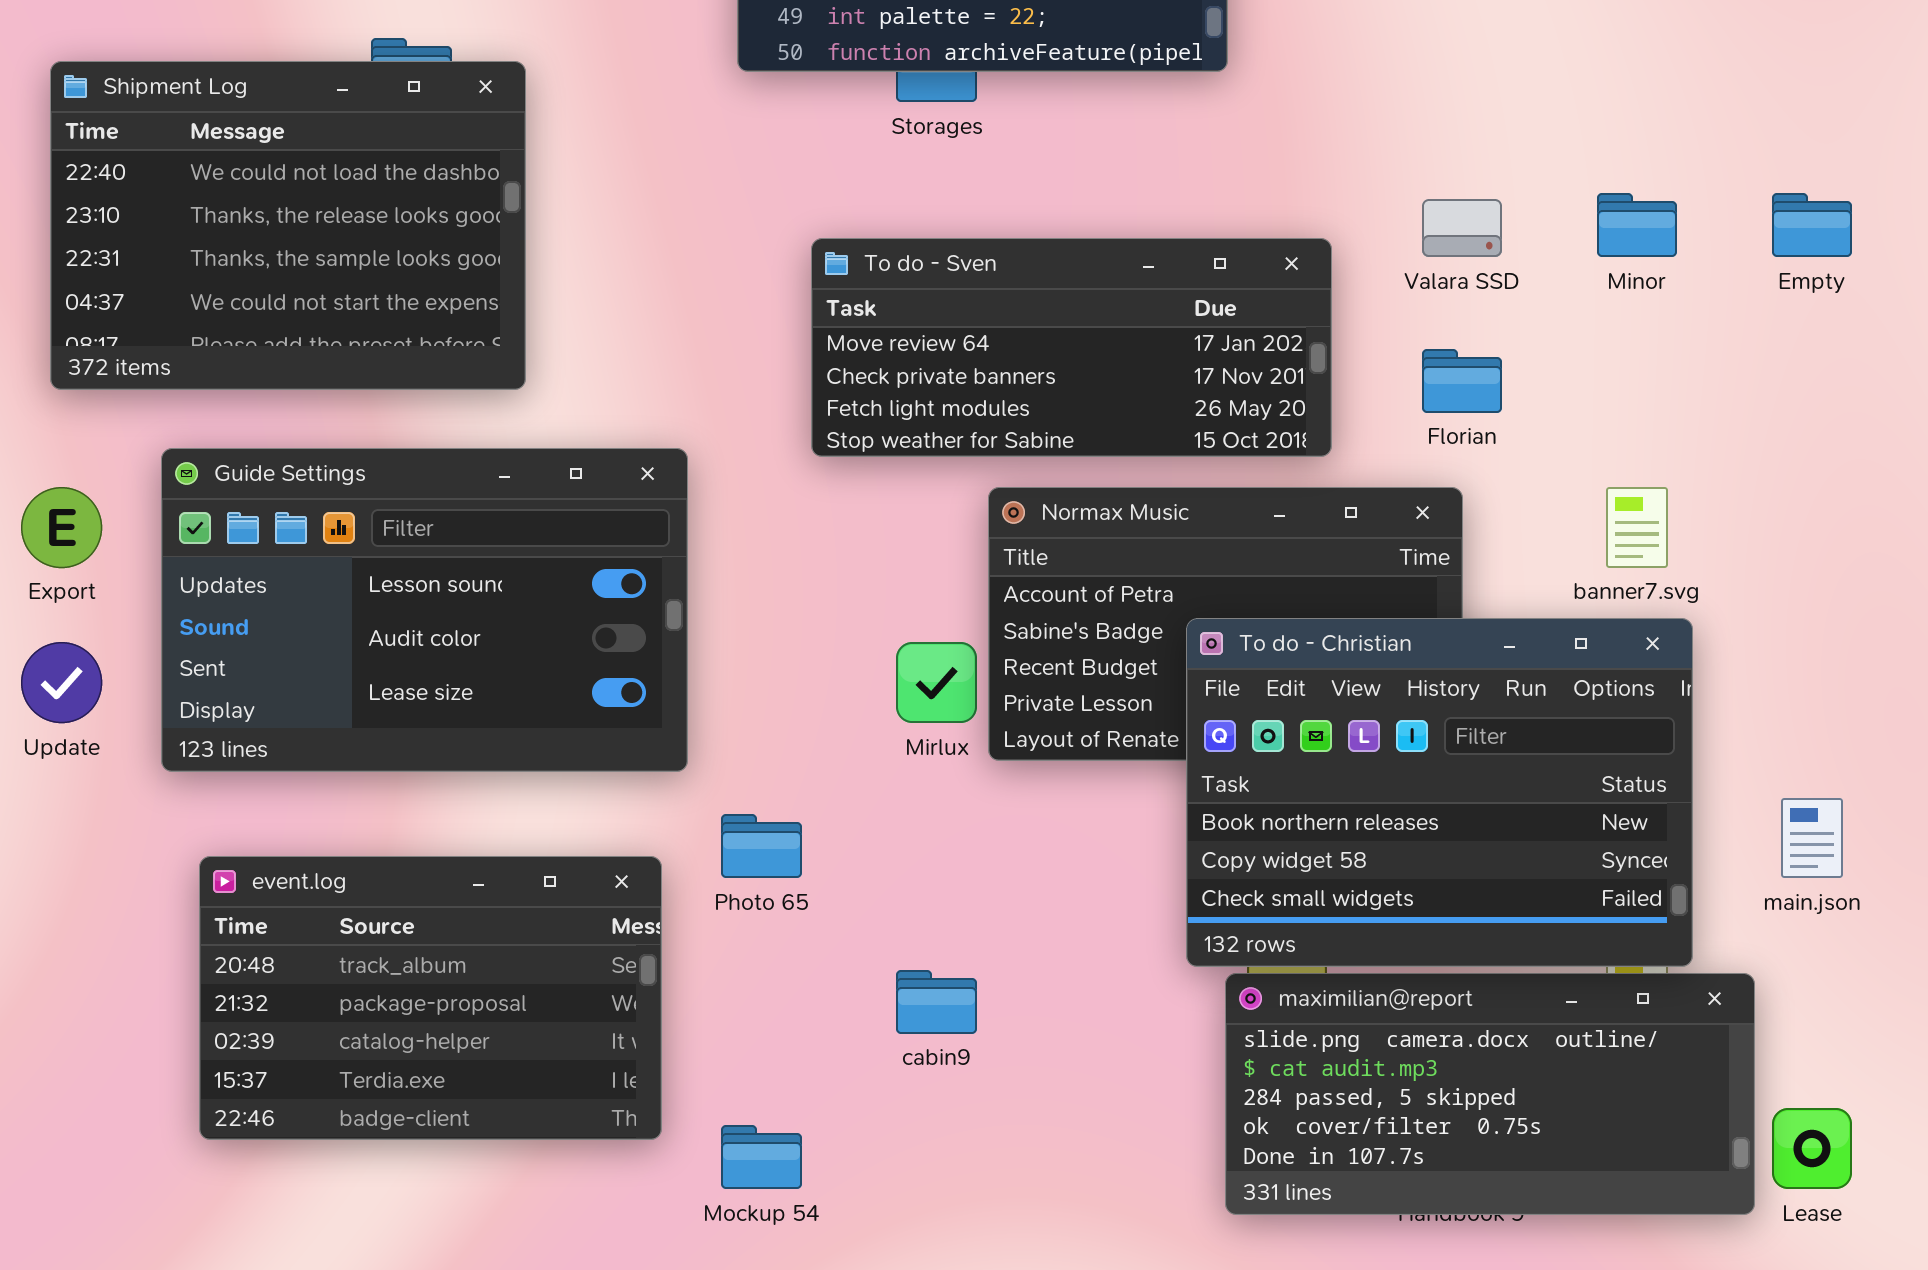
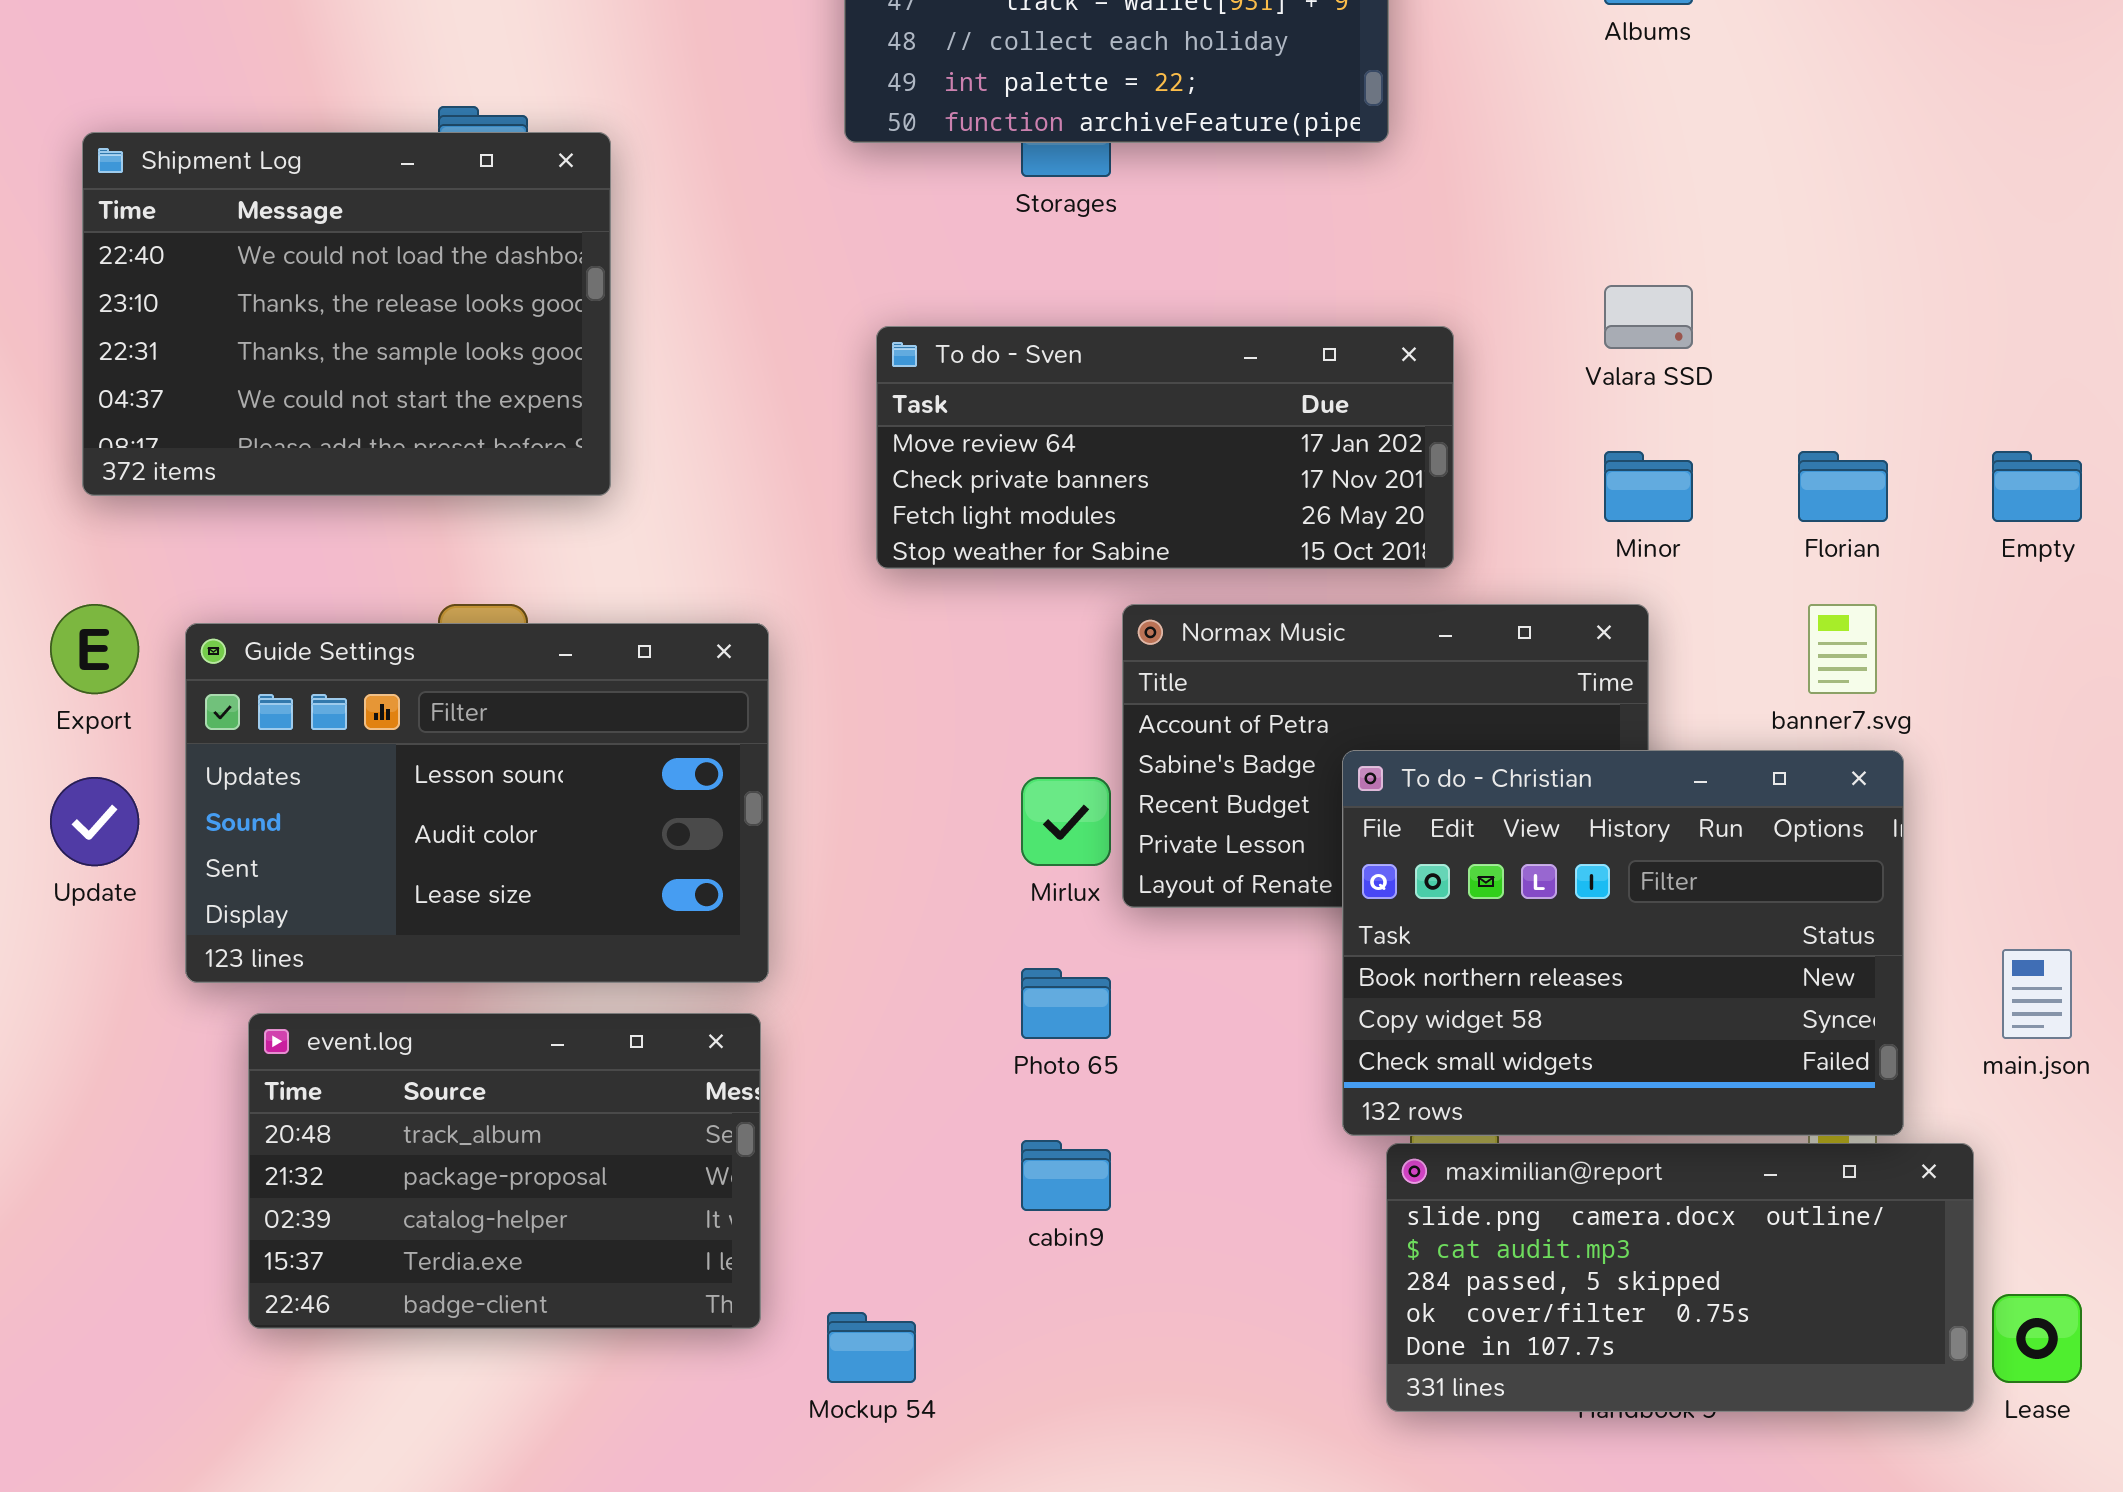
Minor: [1597,193,1677,257] -> [1604,451,1693,522], moved
Empty: [1772,193,1852,257] -> [1992,451,2082,522], moved
To do - Sven: [811,238,1332,457] -> [876,326,1454,569], moved
Florian: [1422,349,1502,413] -> [1798,451,1888,522], moved
Guide Settings: [161,448,688,772] -> [185,623,769,983], moved
Photo 65: [721,814,802,878] -> [1021,968,1111,1039], moved

